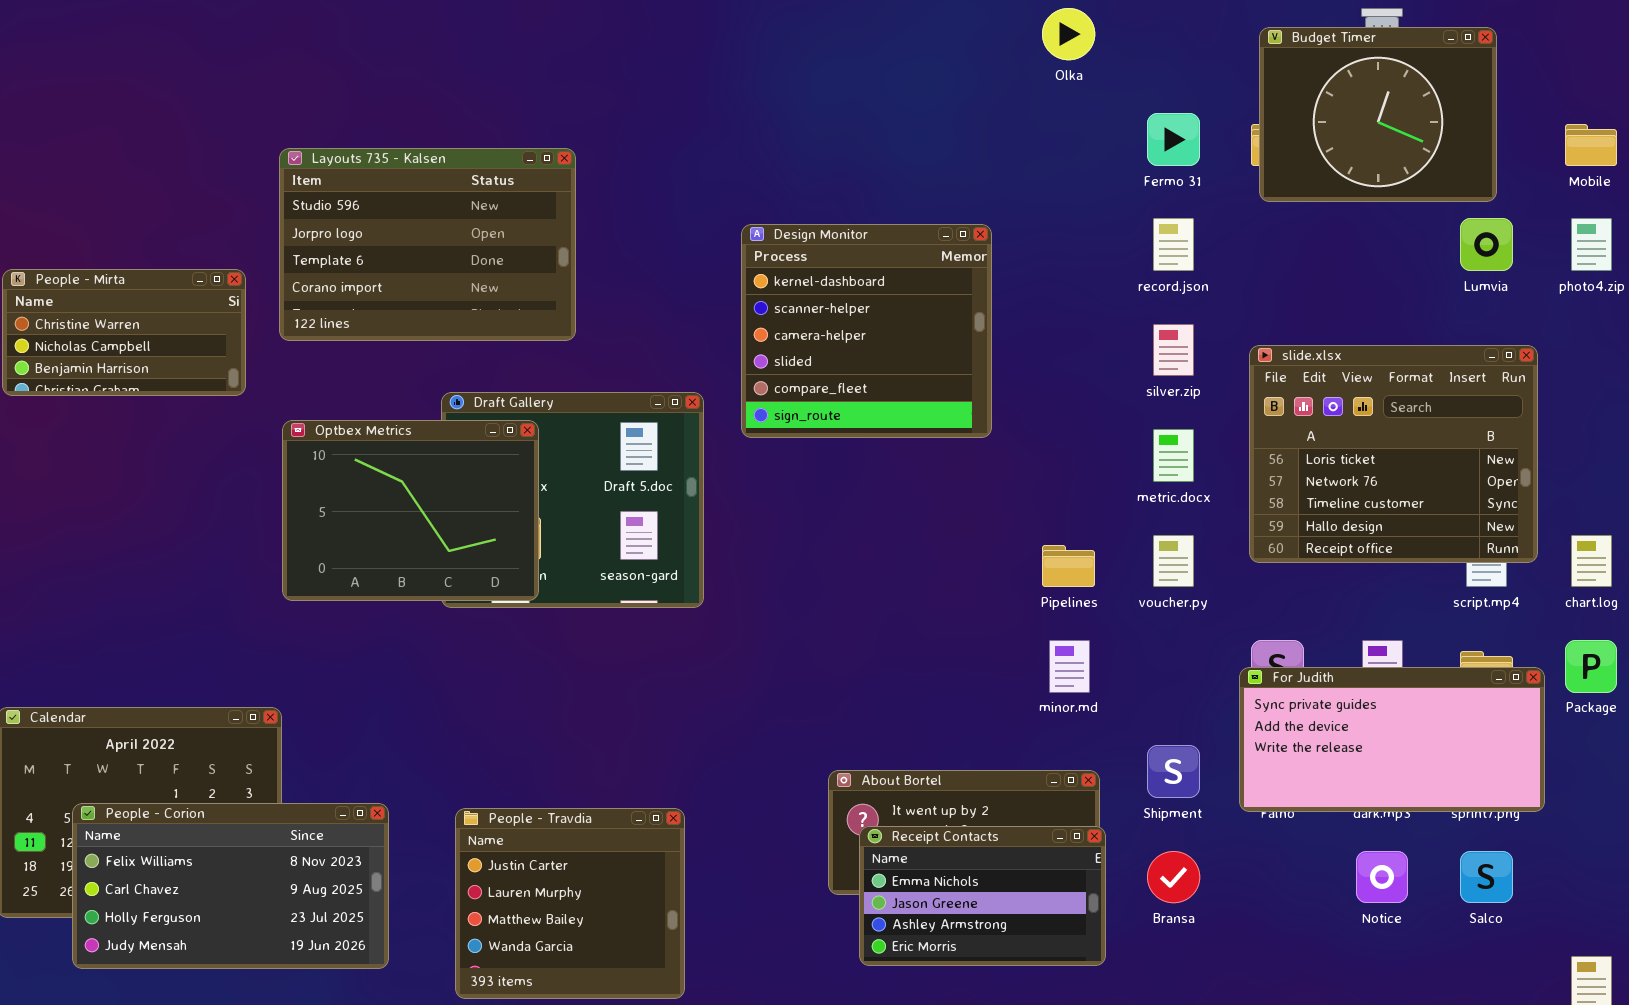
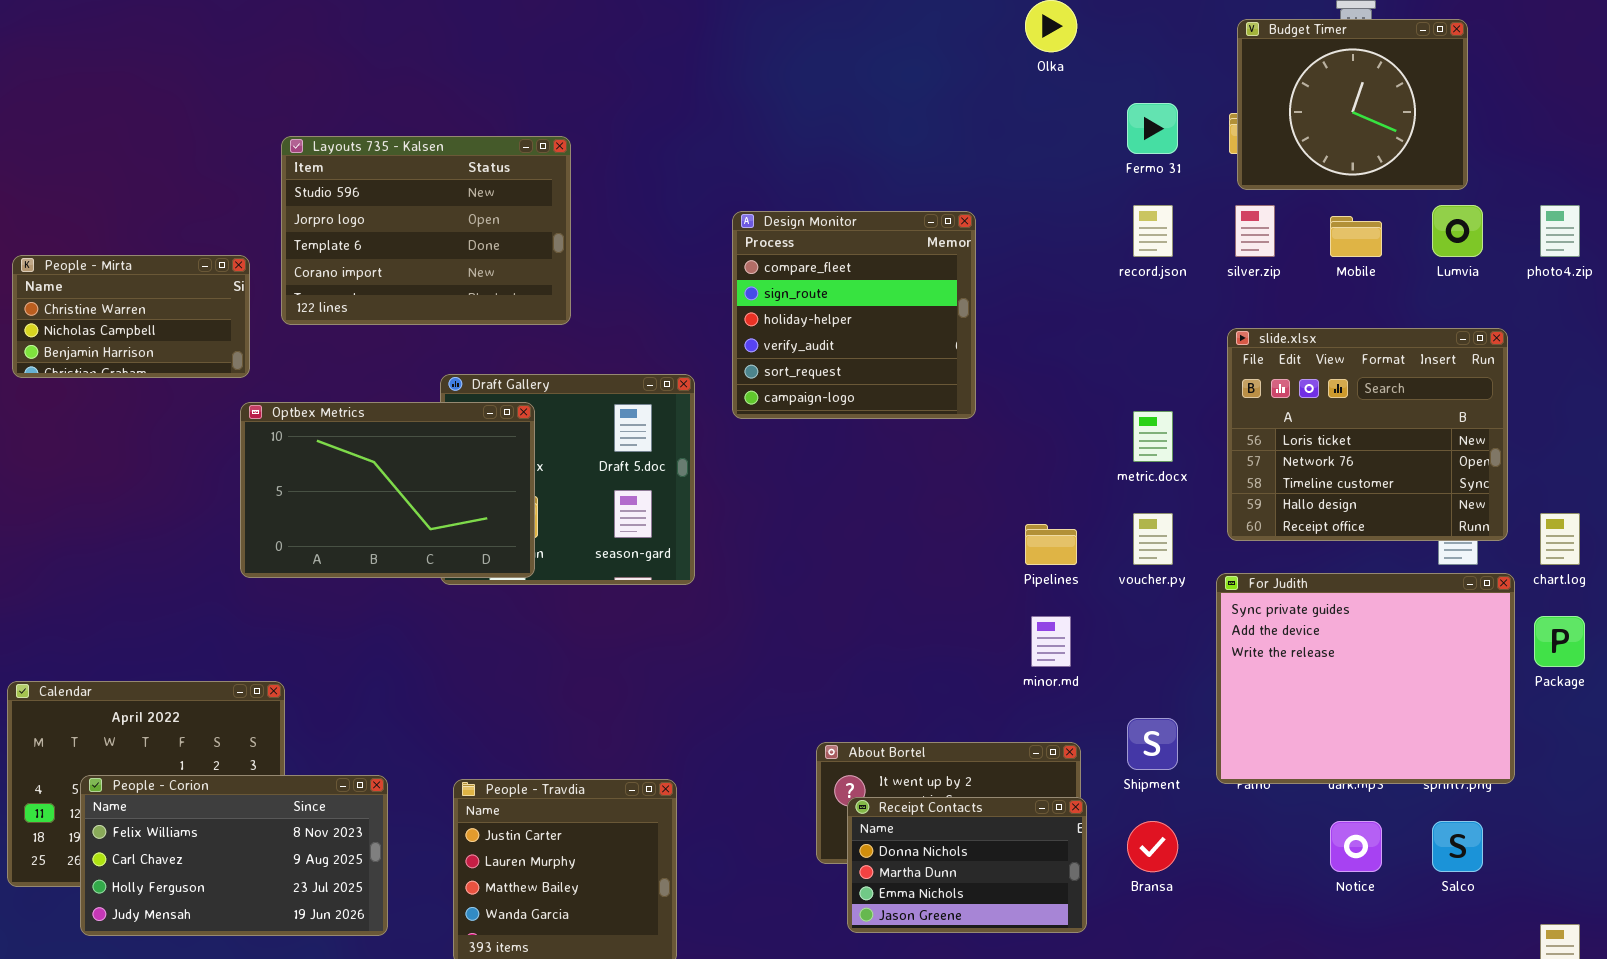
Mobile: [1565,124,1617,166] -> [1330,216,1382,257], moved
Design Monitor: [741,224,992,438] -> [732,211,976,419], scrolled down 4 rows
silver.zip: [1153,324,1194,376] -> [1235,205,1275,257], moved
Optbex Metrics: [282,420,539,601] -> [240,402,535,578], resized
For Judith: [1239,667,1545,812] -> [1216,573,1515,784], resized
Receipt Contacts: [859,826,1106,966] -> [847,797,1087,933], scrolled up 2 rows

